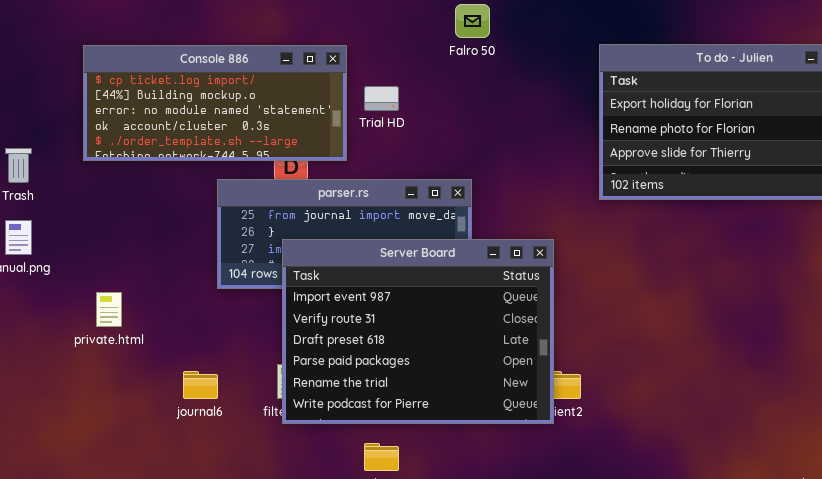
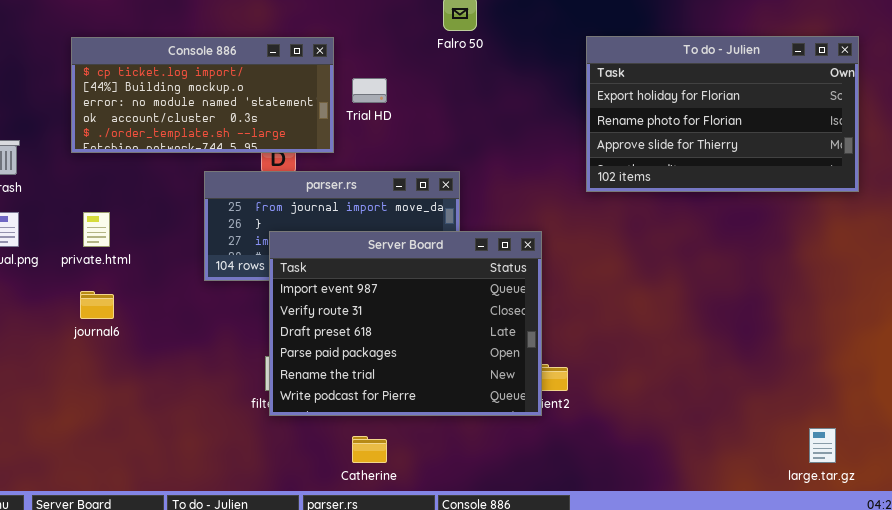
private.html: [96,292,122,327] -> [83,212,110,247], moved
journal6: [183,371,218,399] -> [80,291,114,319], moved

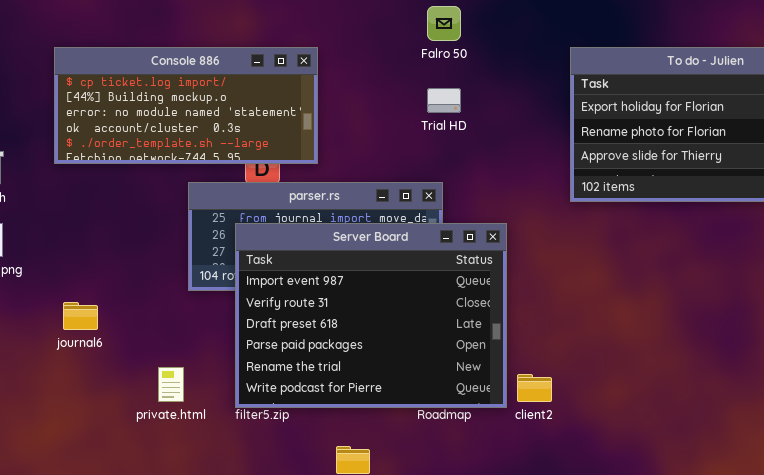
Trial HD: [352,78,387,103] -> [427,88,461,113], moved
private.html: [83,212,110,247] -> [158,367,184,402], moved
Server Board: [269,231,542,416] -> [235,223,507,408], moved

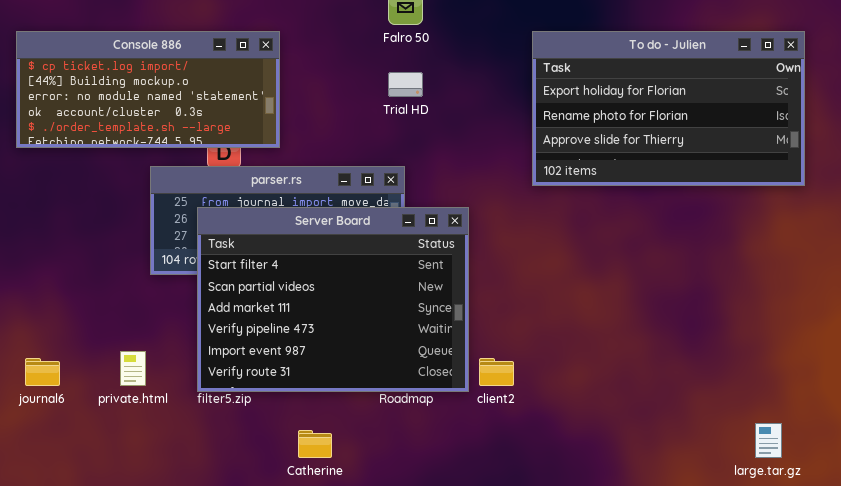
Server Board: [235,223,507,408] -> [197,207,469,392], scrolled up 4 rows
journal6: [63,302,98,330] -> [25,358,60,386], moved

